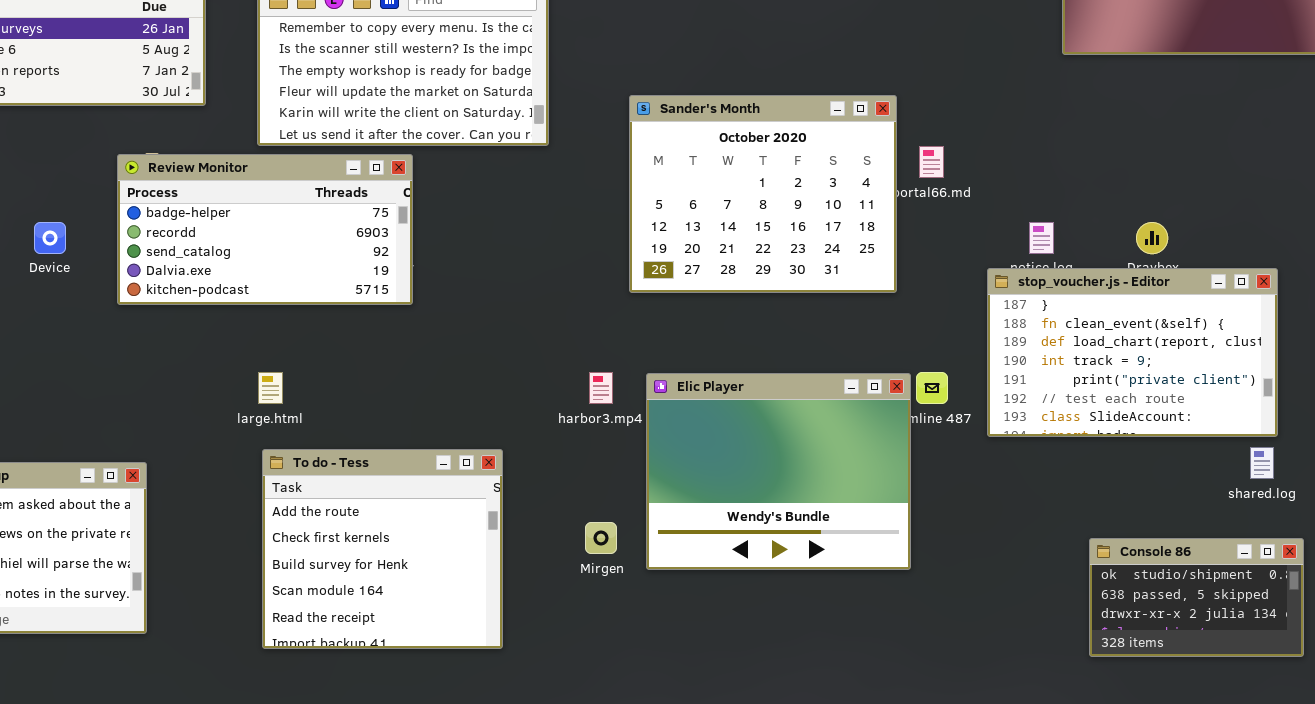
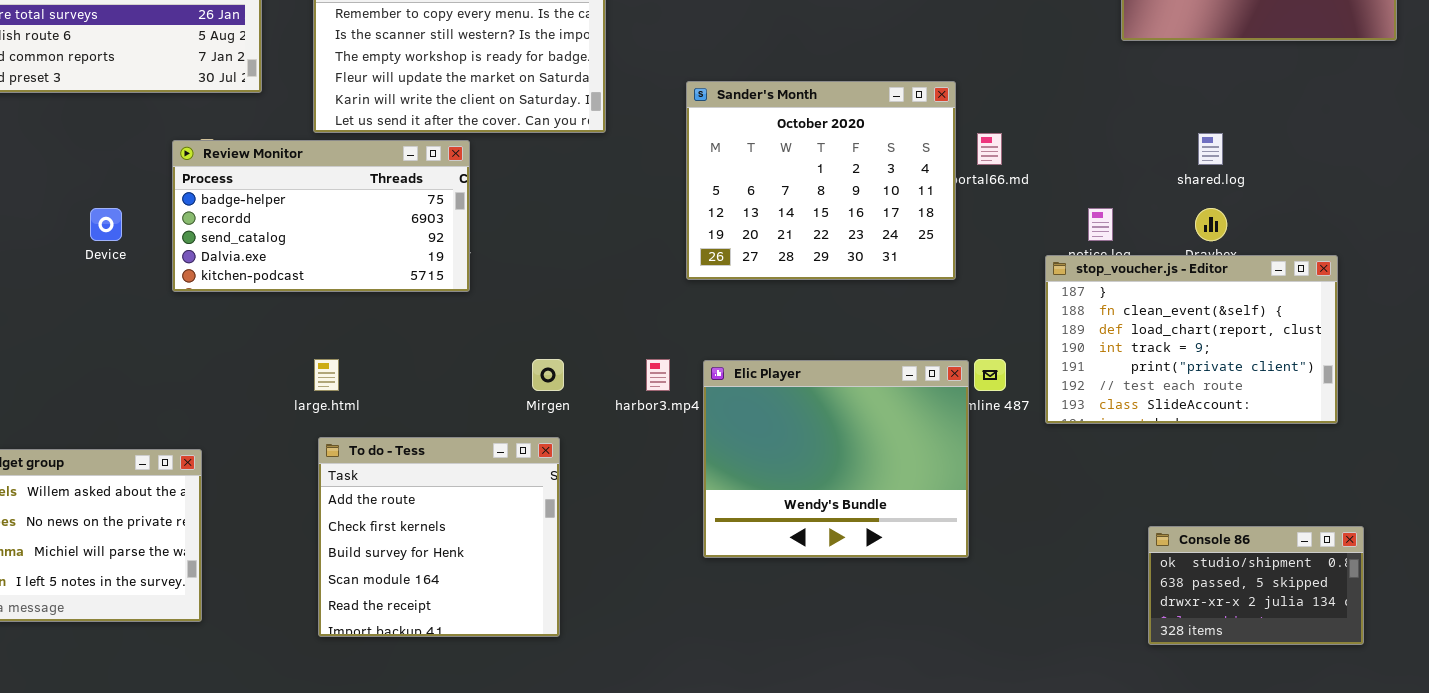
shared.log: [1250,447,1274,479] -> [1198,133,1223,165], moved
Mirgen: [585,522,617,554] -> [532,359,564,391], moved

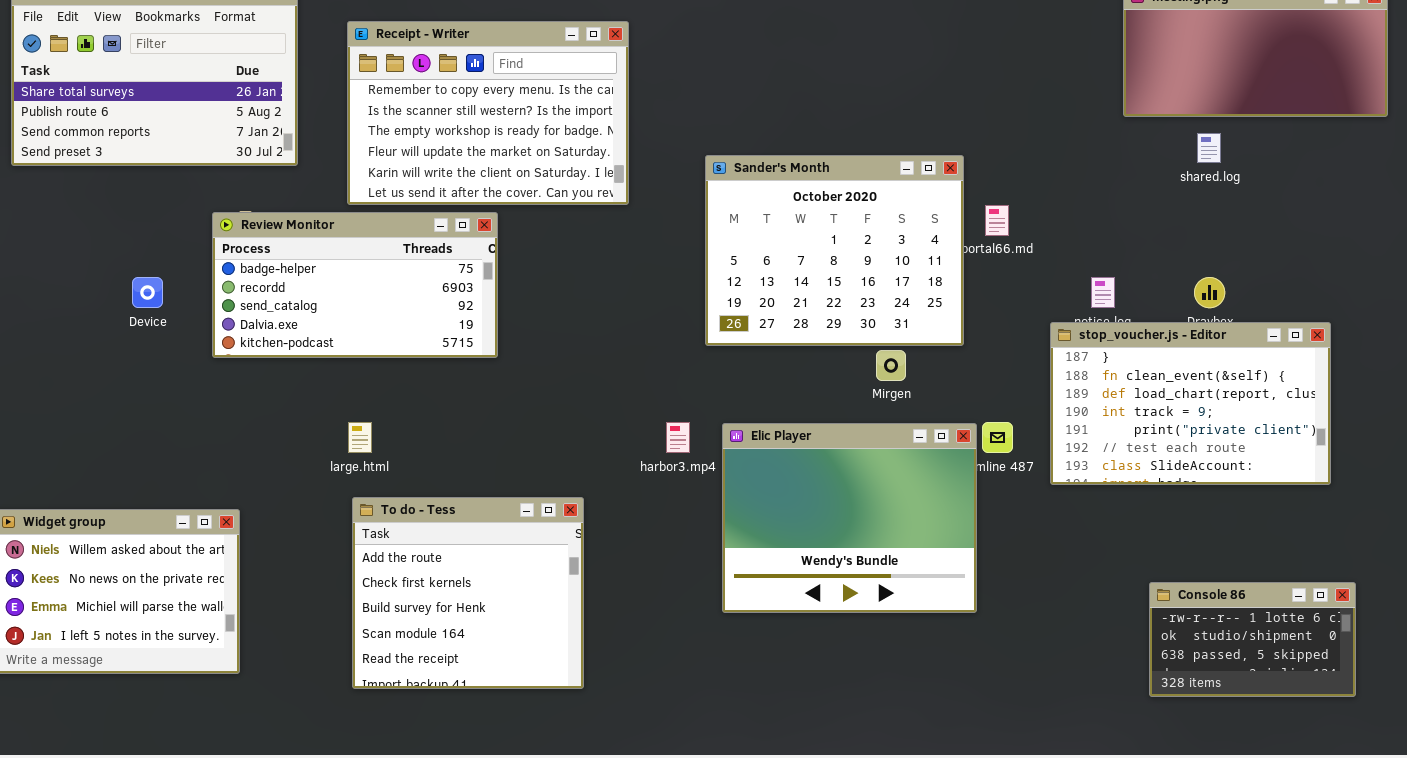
shared.log: [1198,133,1223,165] -> [1197,133,1221,163], moved
Mirgen: [532,359,564,391] -> [876,350,906,381], moved
Console 86: [1148,526,1364,645] -> [1149,582,1356,697], scrolled up 1 row

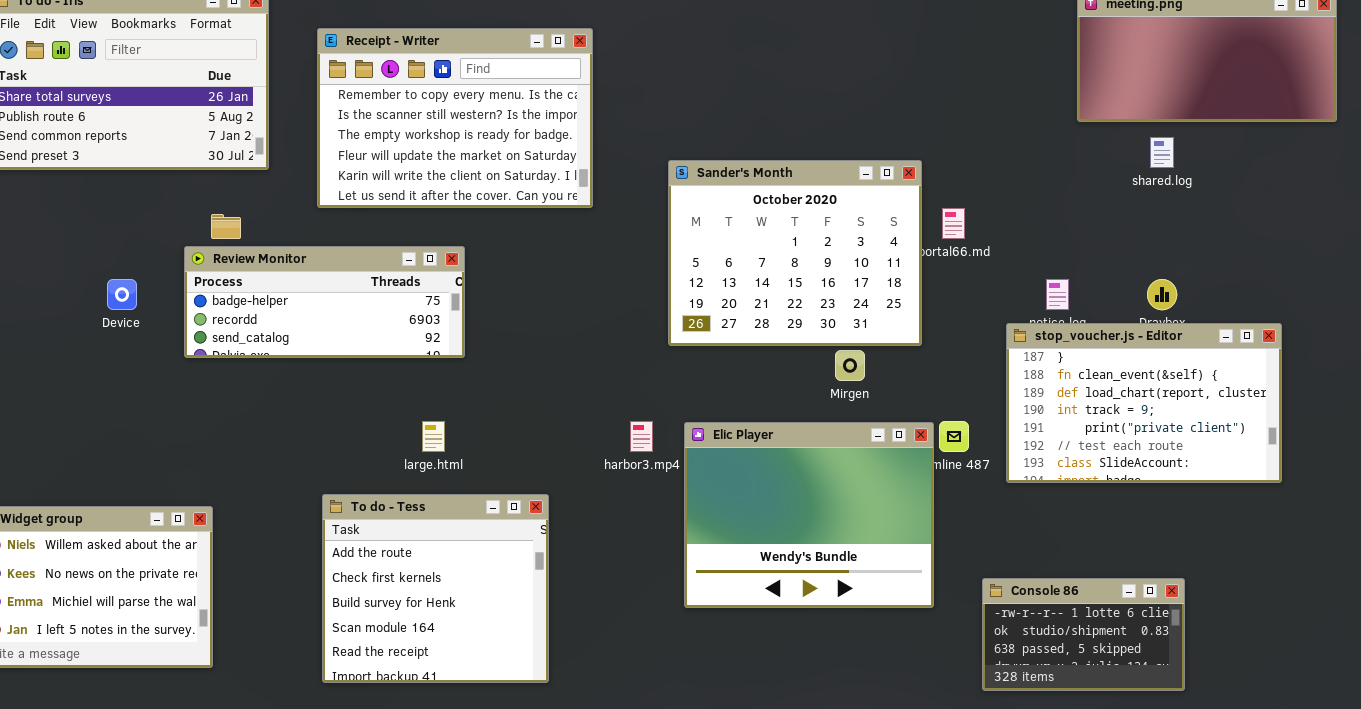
Review Monitor: [212,212,498,358] -> [184,246,465,358], resized
large.html: [348,422,372,453] -> [422,421,445,452], moved
Console 86: [1149,582,1356,697] -> [982,578,1185,691], moved

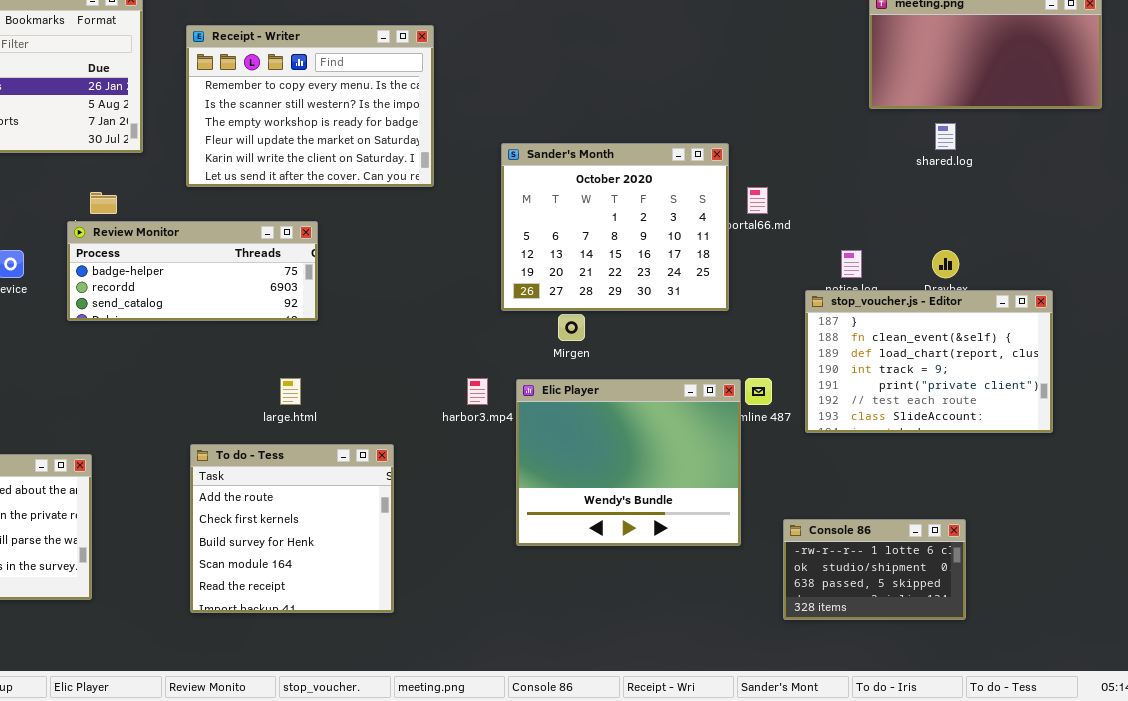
Mirgen: [835,350,865,381] -> [558,314,585,341], moved

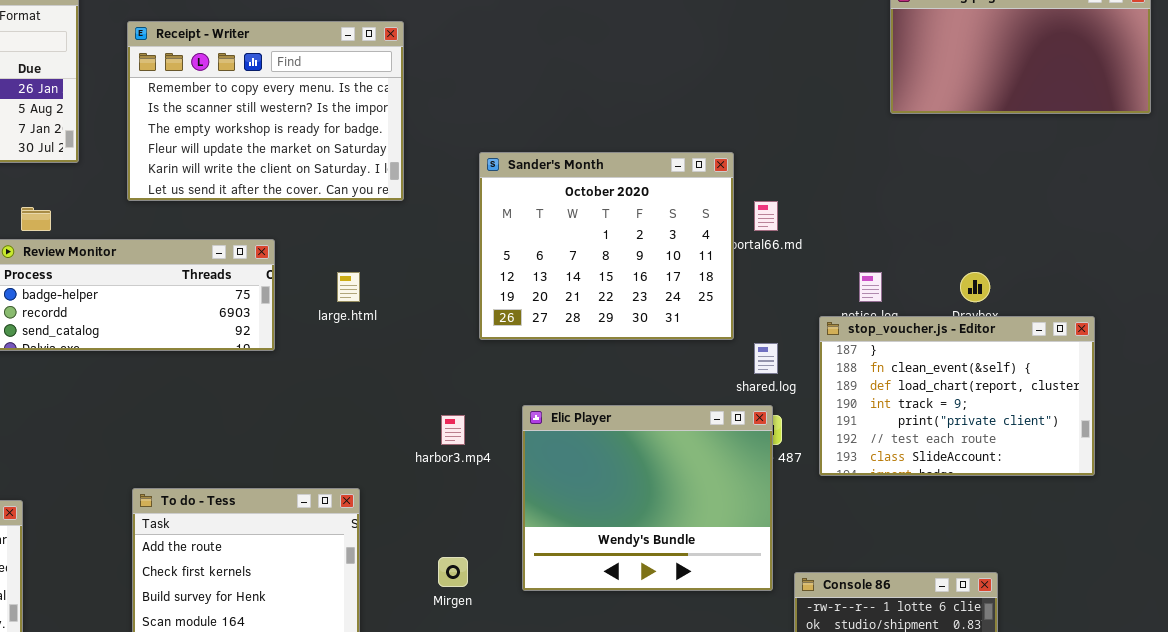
shared.log: [935,123,956,150] -> [754,343,778,374], moved
Mirgen: [558,314,585,341] -> [438,557,468,587], moved
large.html: [280,378,301,405] -> [337,272,360,302], moved
Elic Player: [516,379,741,546] -> [522,405,773,591], moved

